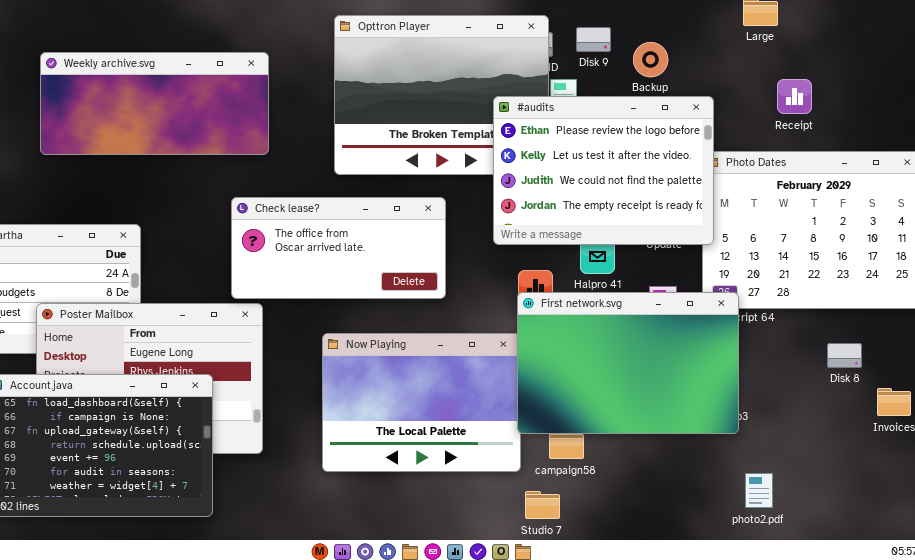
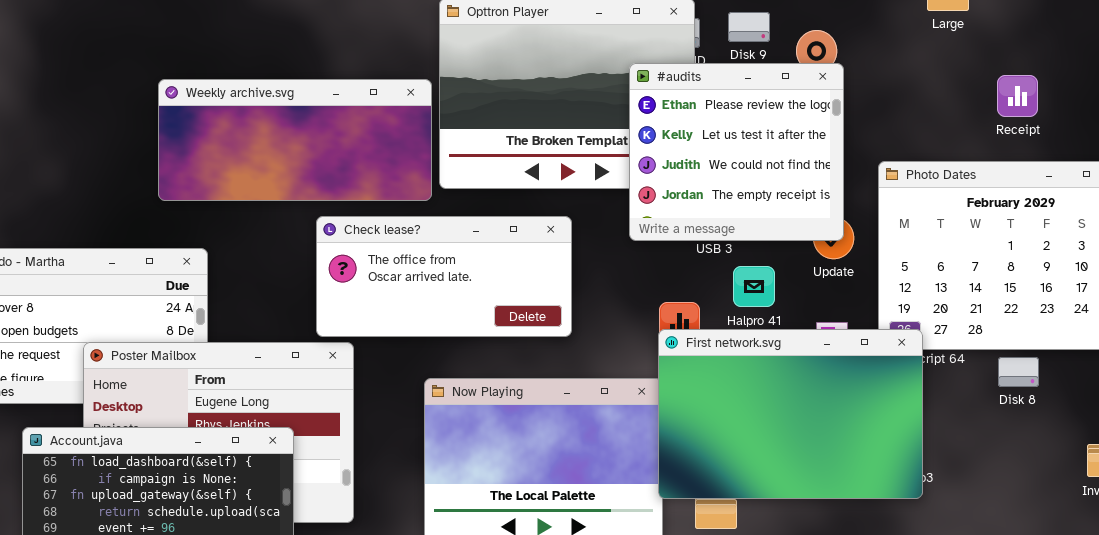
Weekly archive.svg: [40,52,269,155] -> [158,79,432,201], moved
Receipt: [777,79,812,114] -> [997,75,1038,117], moved
#audits: [493,96,714,245] -> [629,63,844,241], moved, resized
Disk 8: [827,343,862,368] -> [998,357,1039,387], moved

